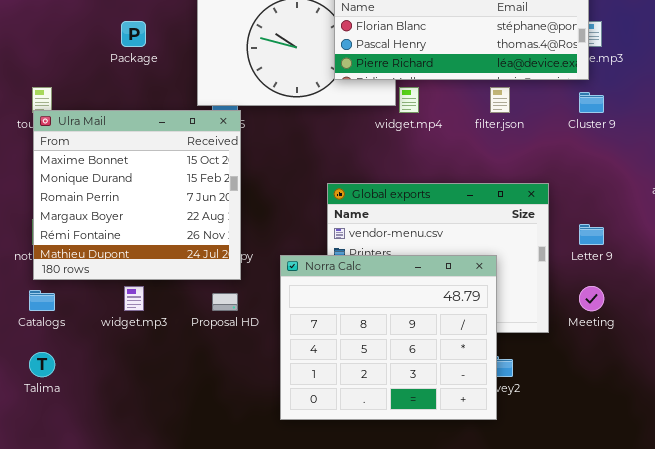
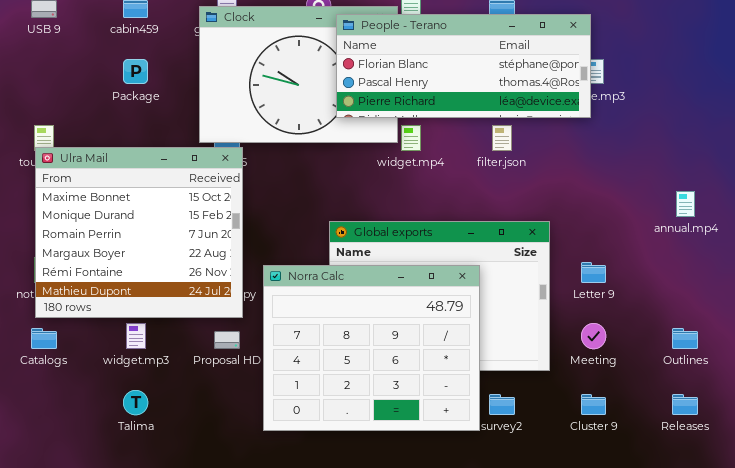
Cluster 9: [579,92,604,113] -> [581,394,606,415], moved
Norra Calc: [280,255,497,420] -> [263,265,480,431], moved
Talima: [29,352,55,377] -> [123,390,148,415], moved

